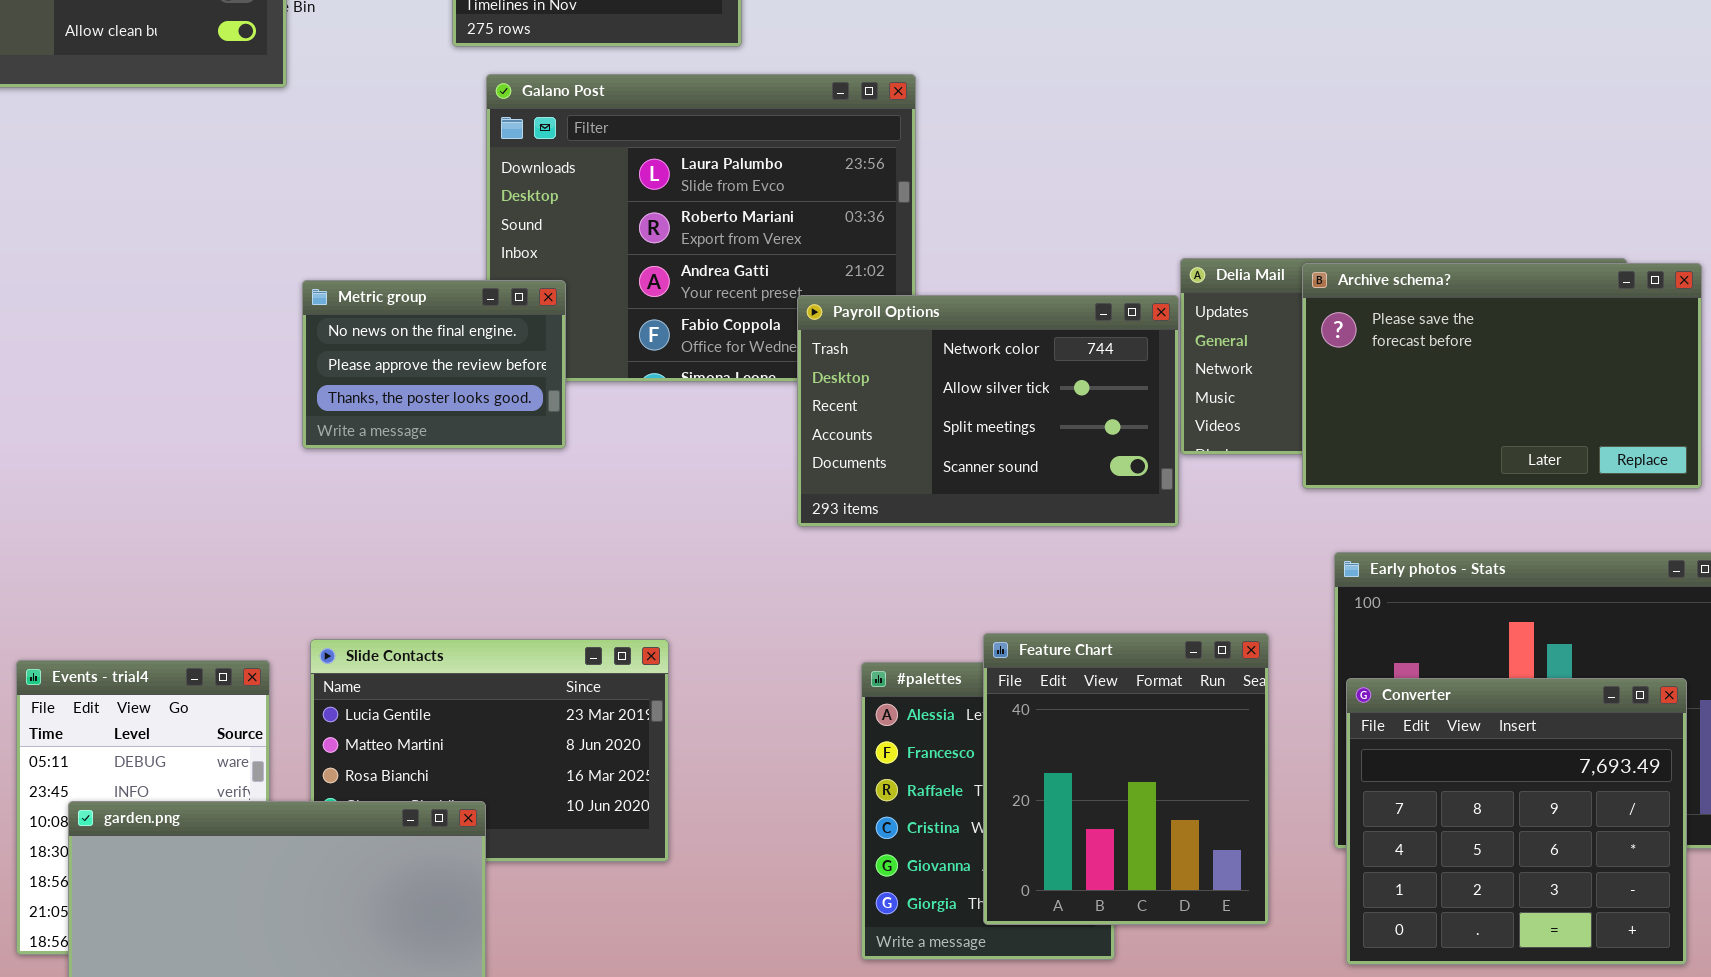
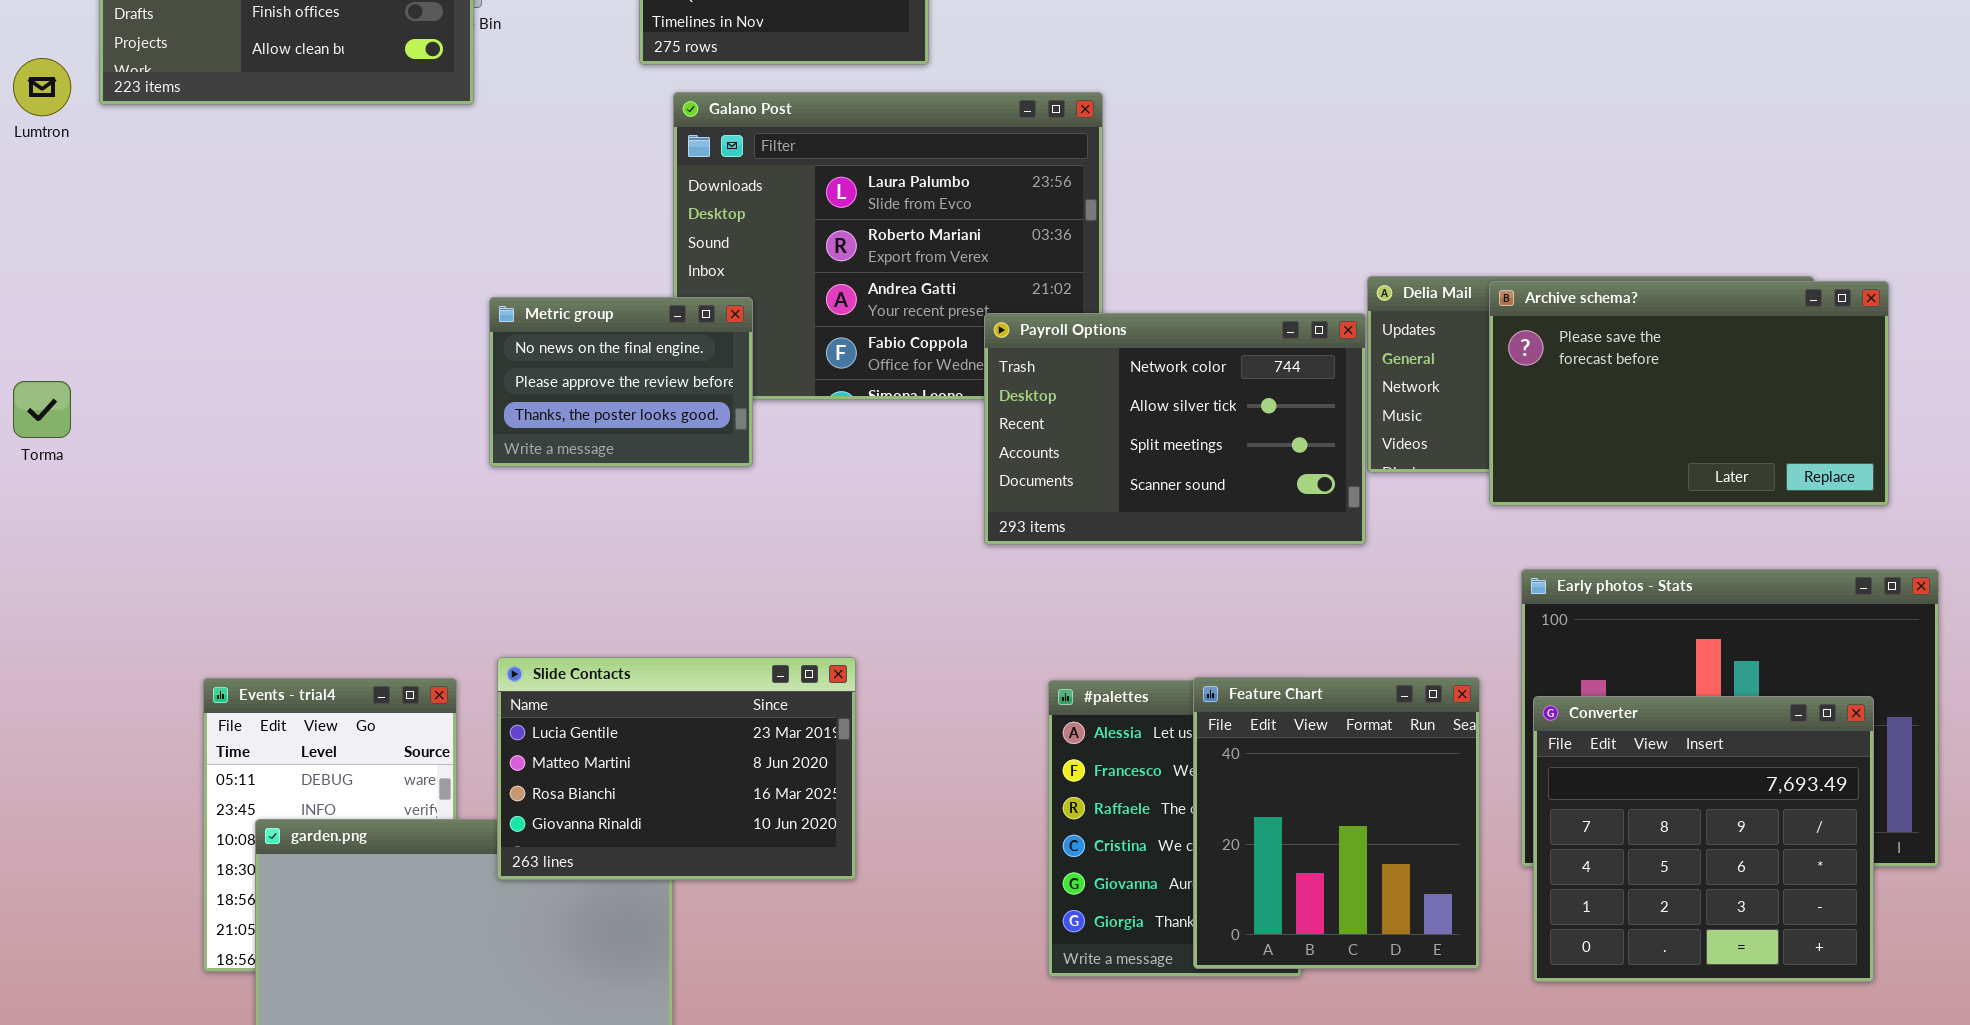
Feature Chart: [983,633,1269,925] -> [1193,677,1480,969], moved
Slide Contacts: [310,639,669,862] -> [497,657,856,880], raised

